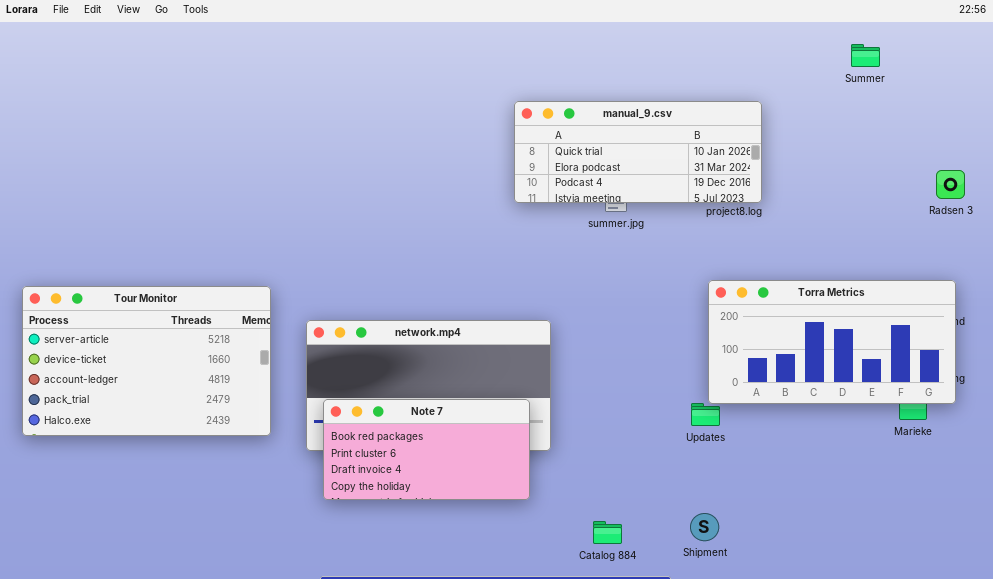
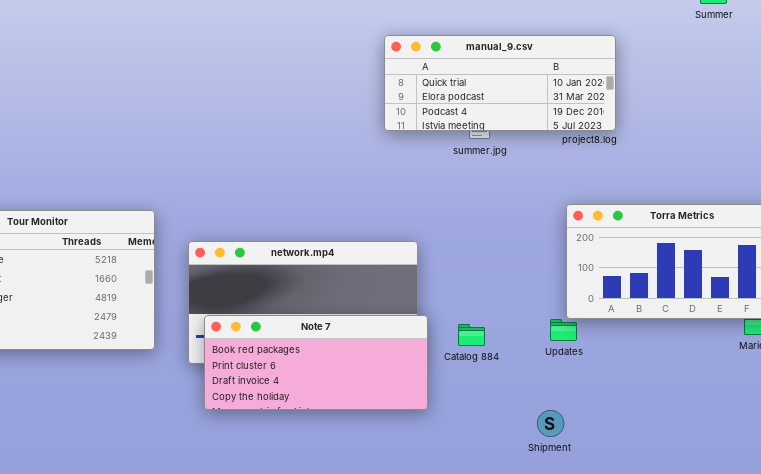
Note 7: [323,399,530,500] -> [204,315,428,410], resized
Shipment: [690,513,719,541] -> [537,410,564,437], moved
Catalog 884: [593,521,622,544] -> [458,324,485,346], moved

